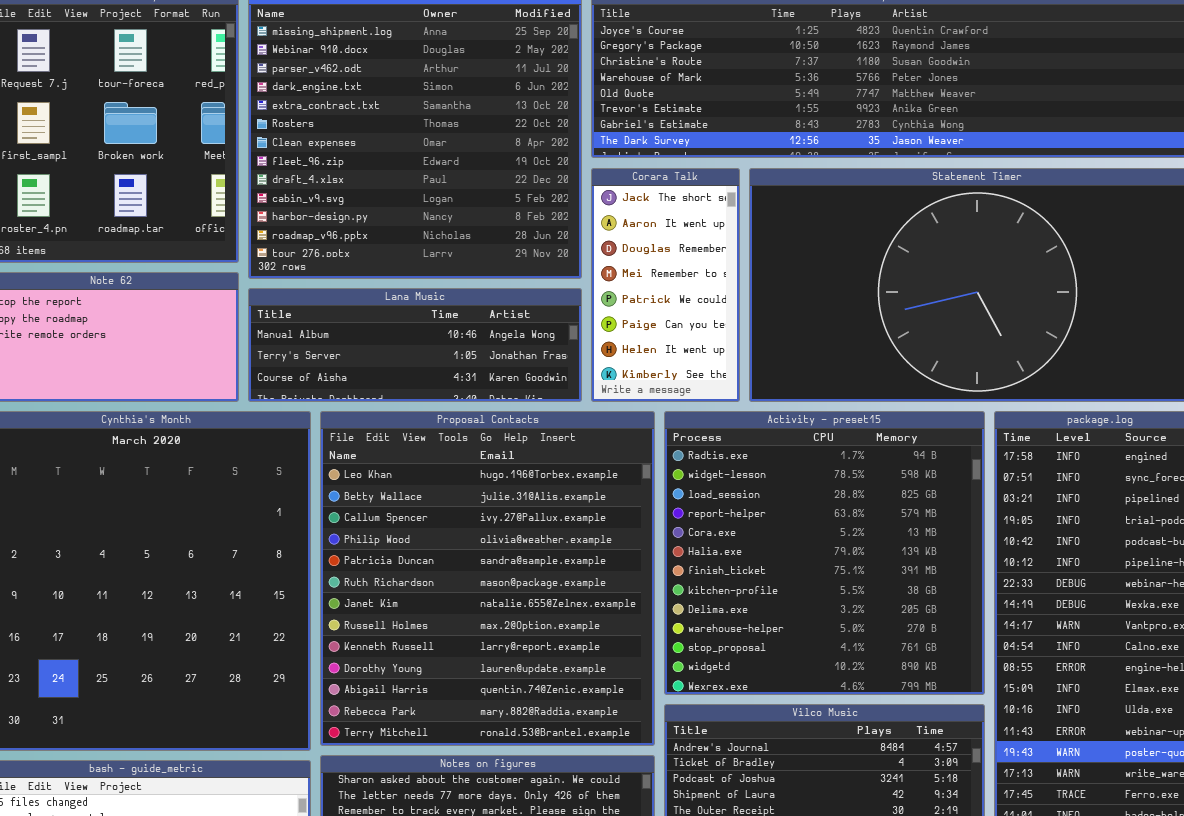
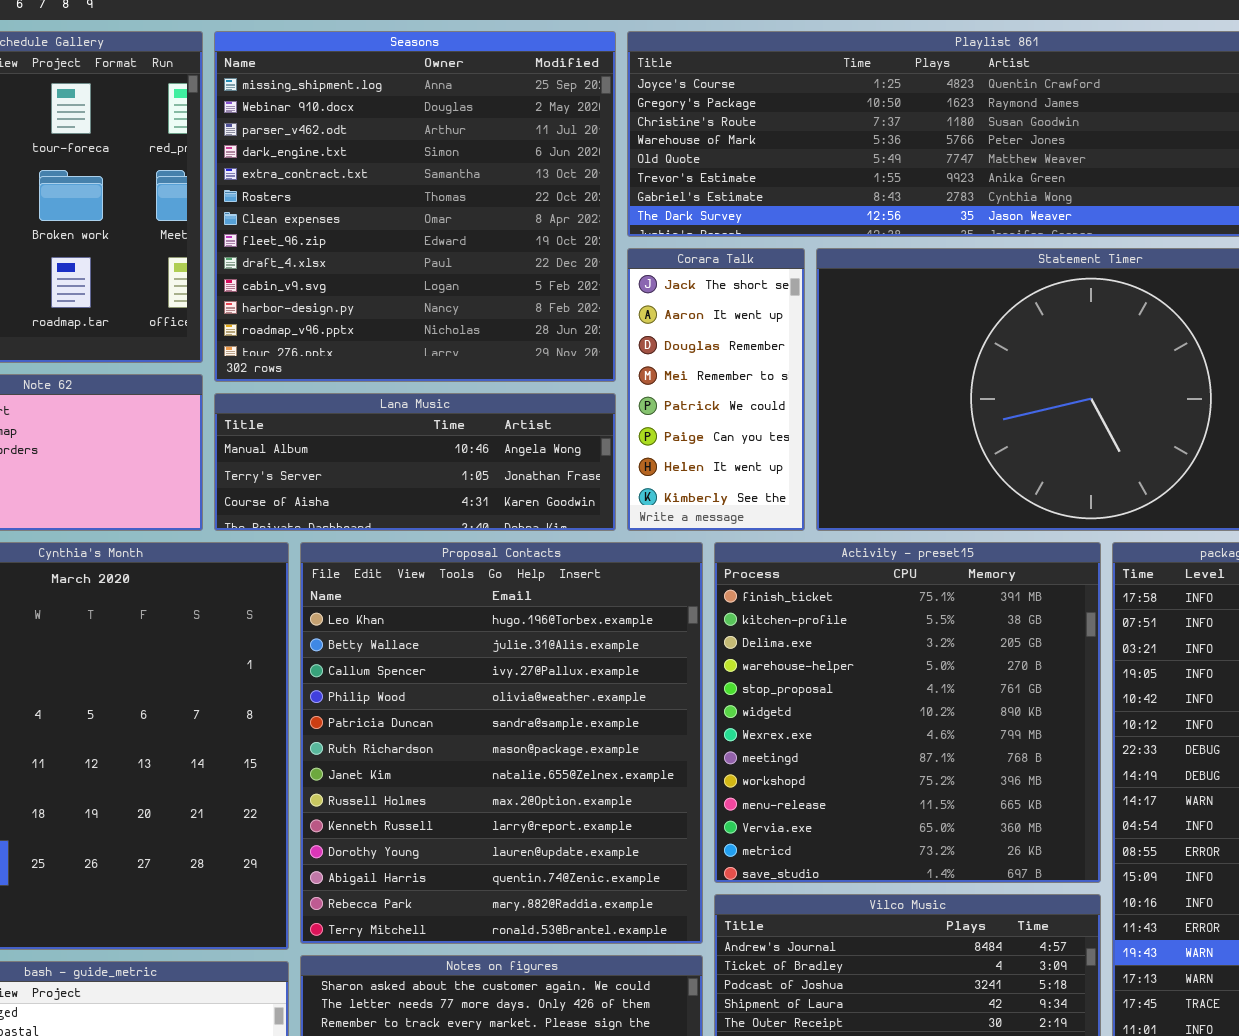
Activity - preset15: [664,411,985,695] -> [714,542,1101,883], scrolled down 6 rows

